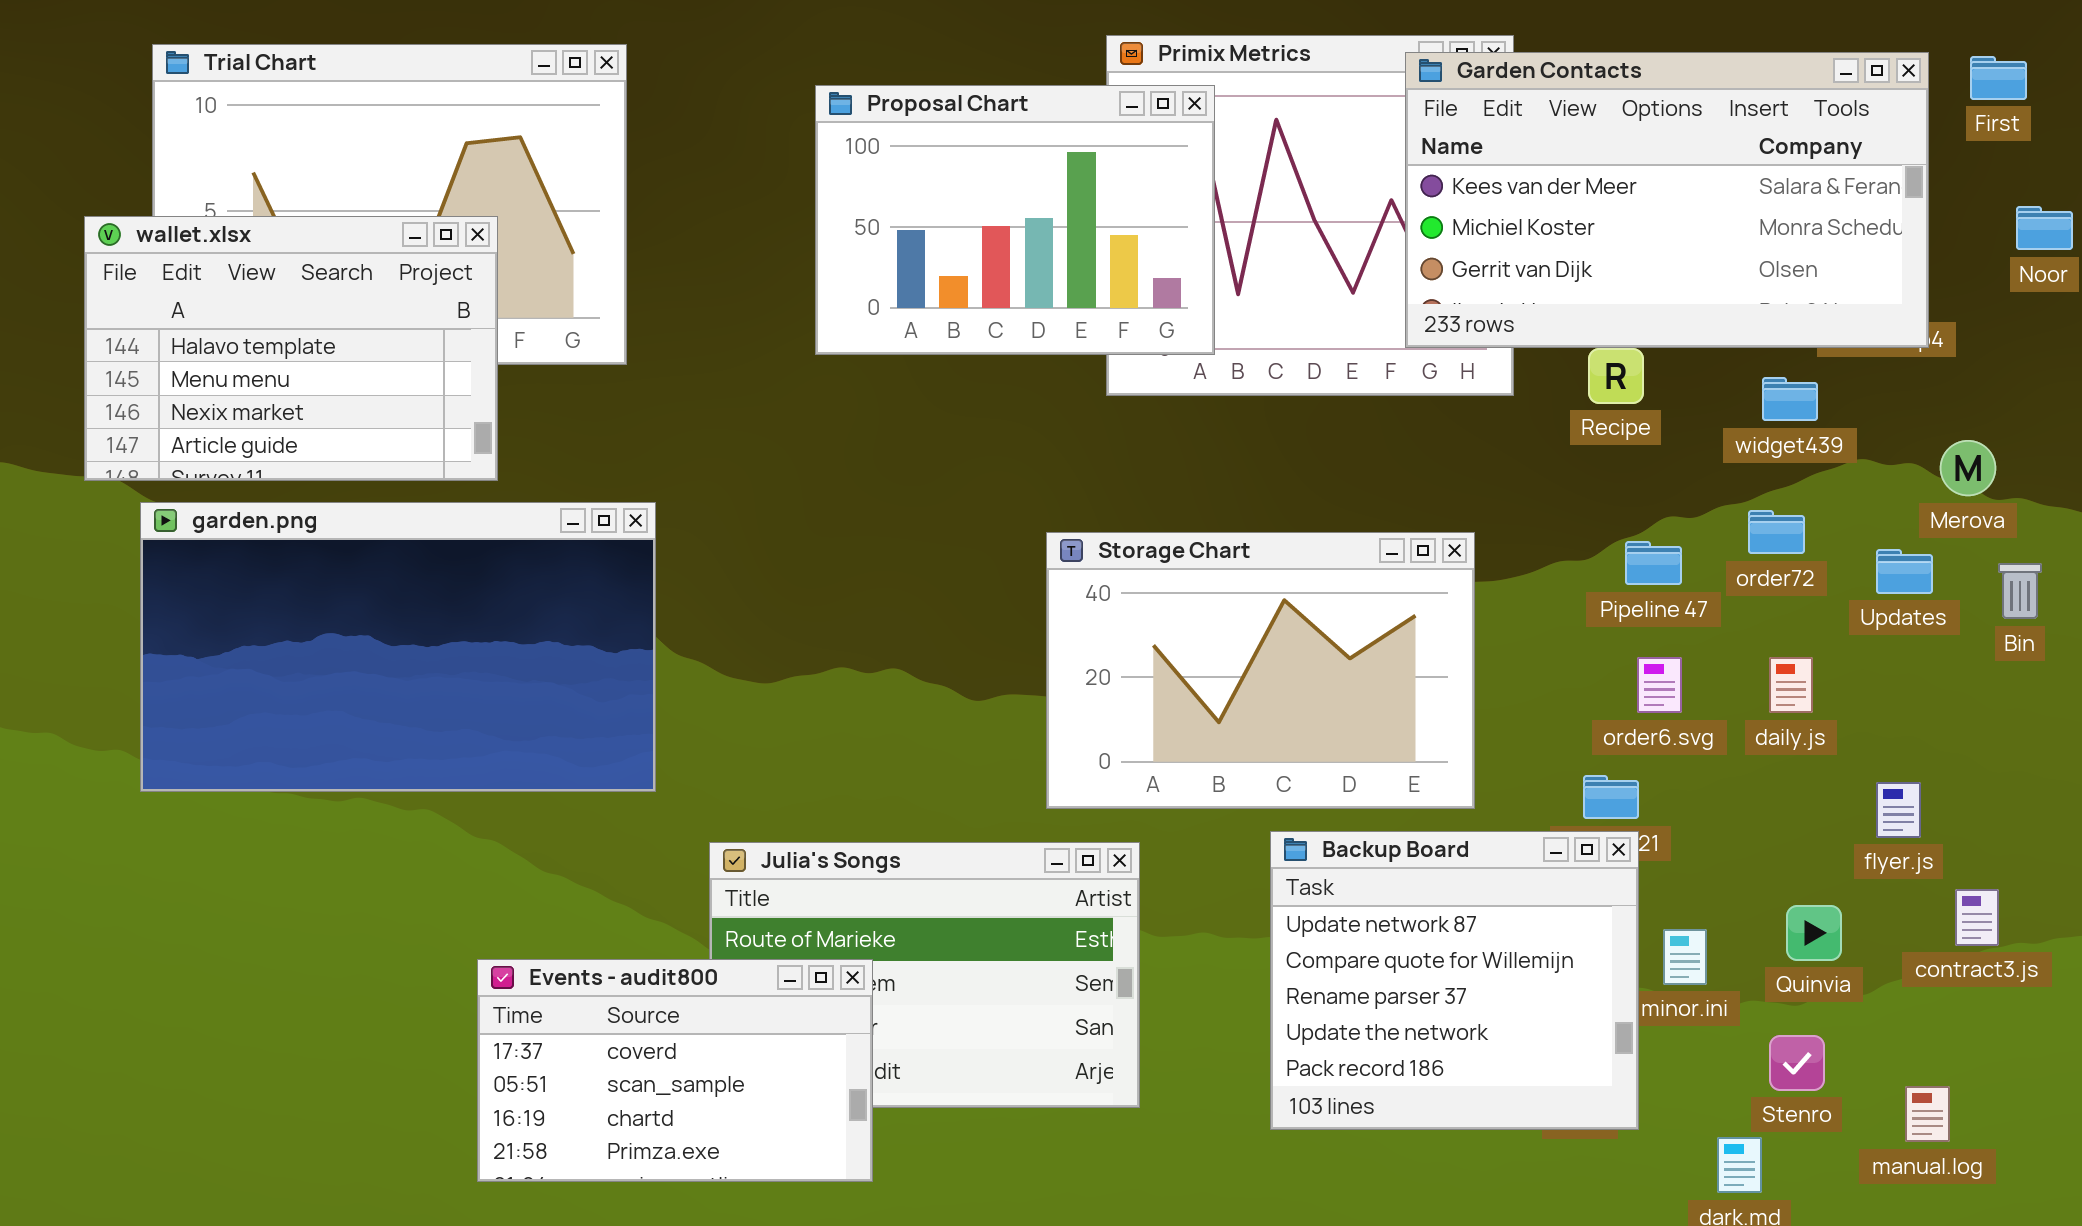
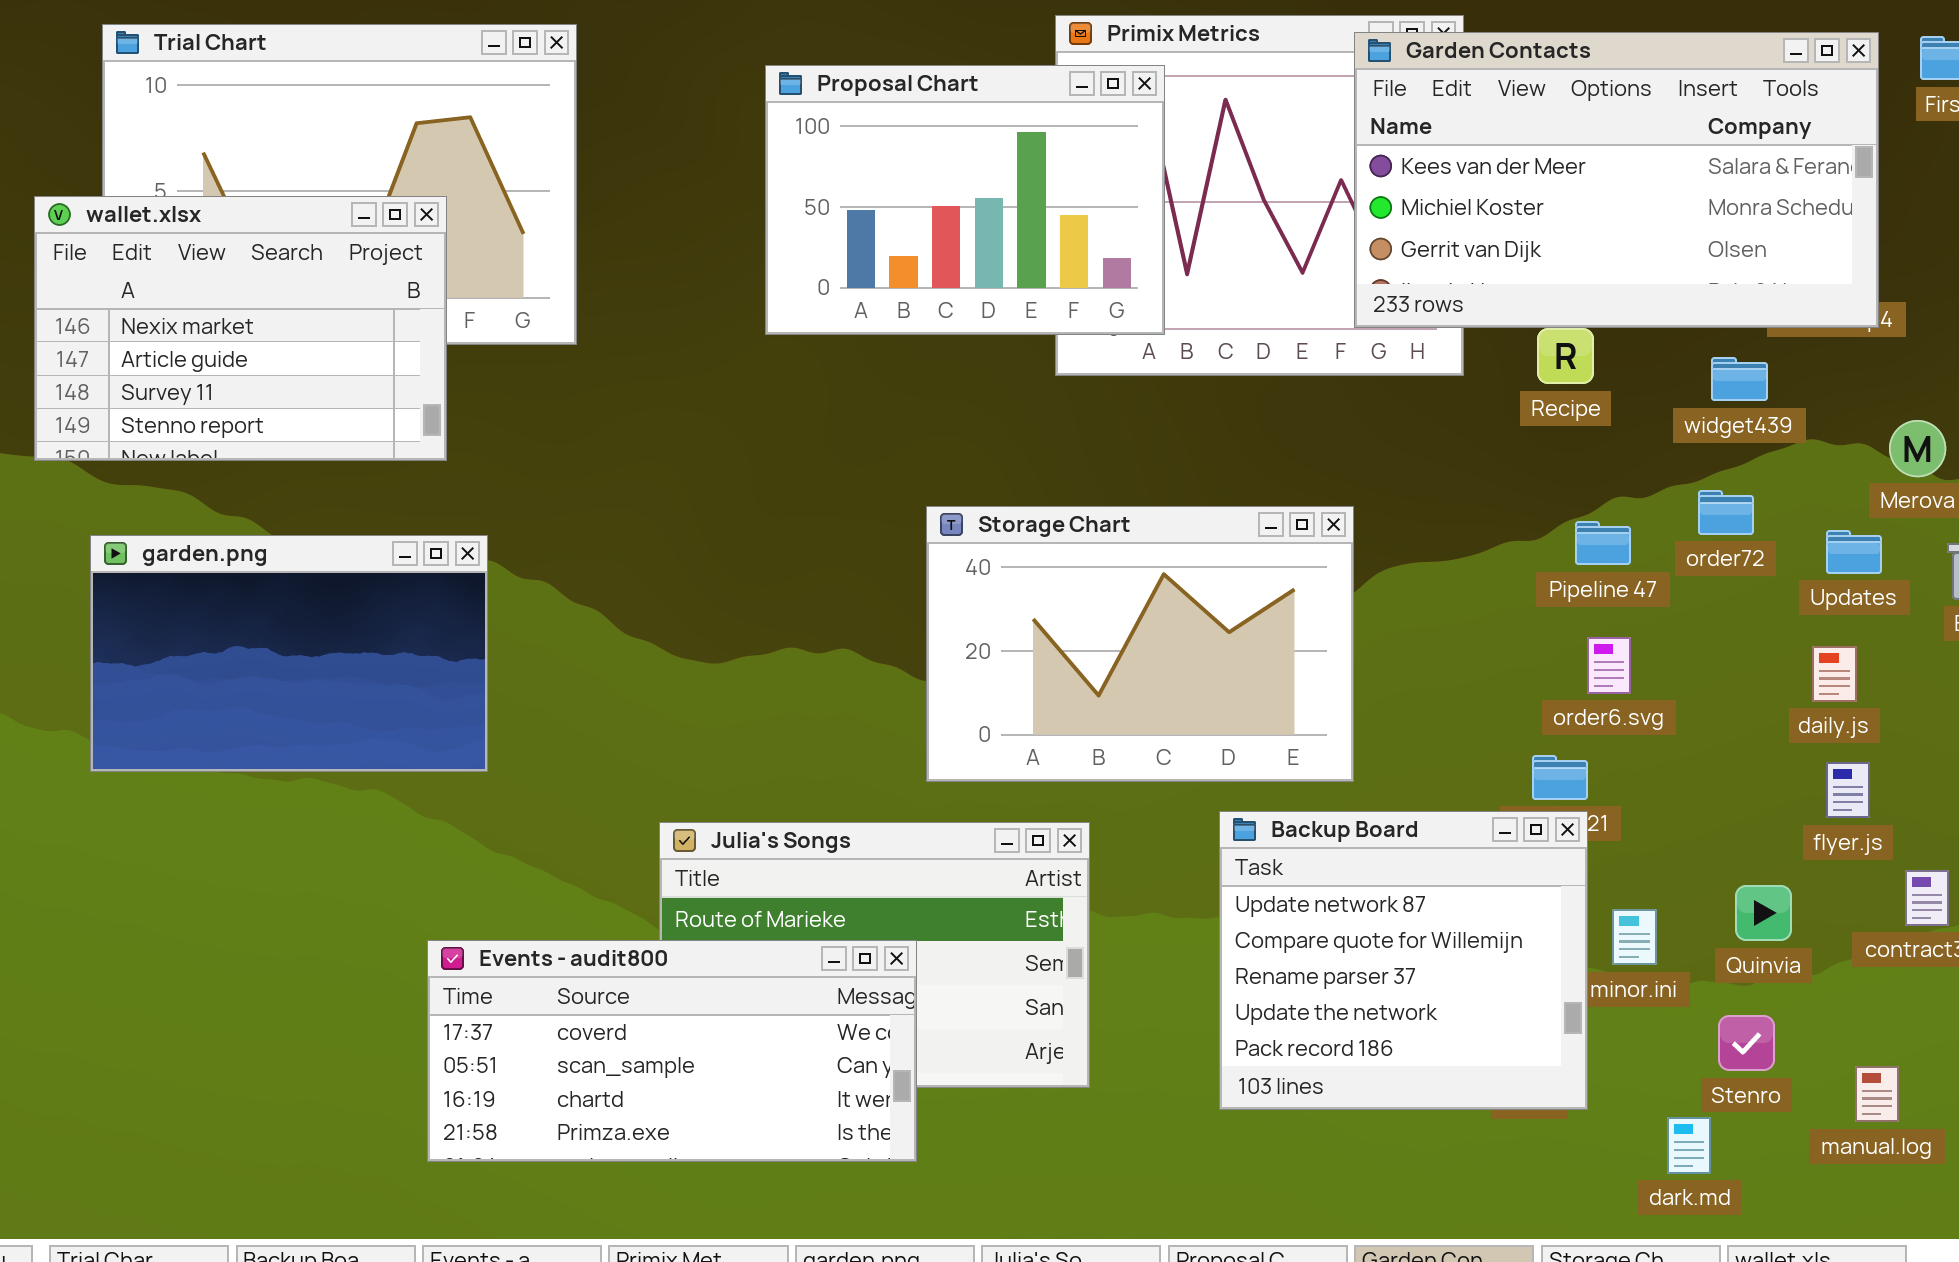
wallet.xlsx: [84,216,498,481] -> [34,196,447,461], scrolled down 2 rows
garden.png: [140,502,656,792] -> [90,535,488,772], resized
Storage Chart: [1046,532,1475,809] -> [926,506,1354,782], moved
daily.js: [1769,657,1813,713] -> [1812,646,1857,702], moved
Events - audit800: [477,959,873,1182] -> [427,940,917,1162], resized

